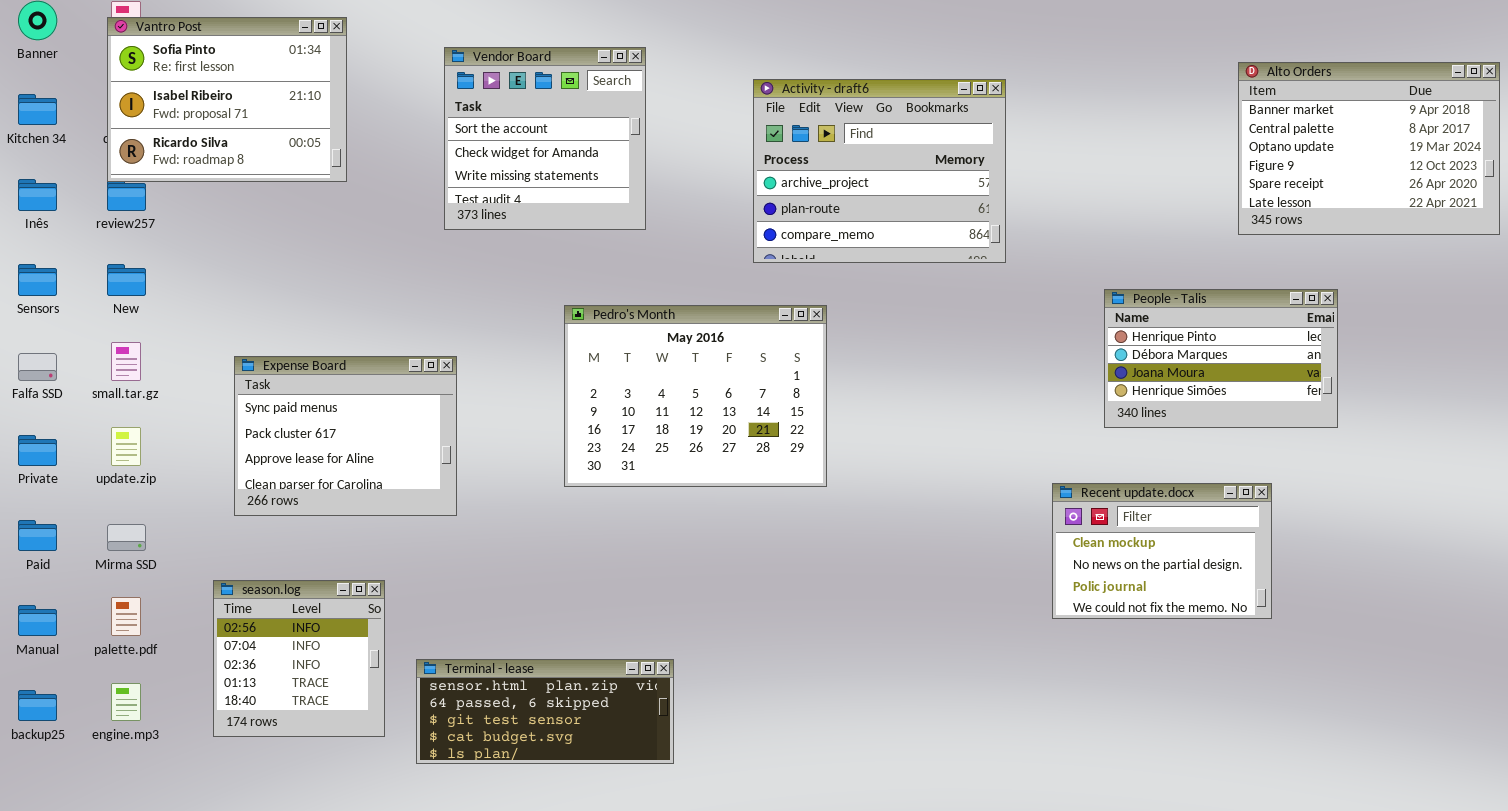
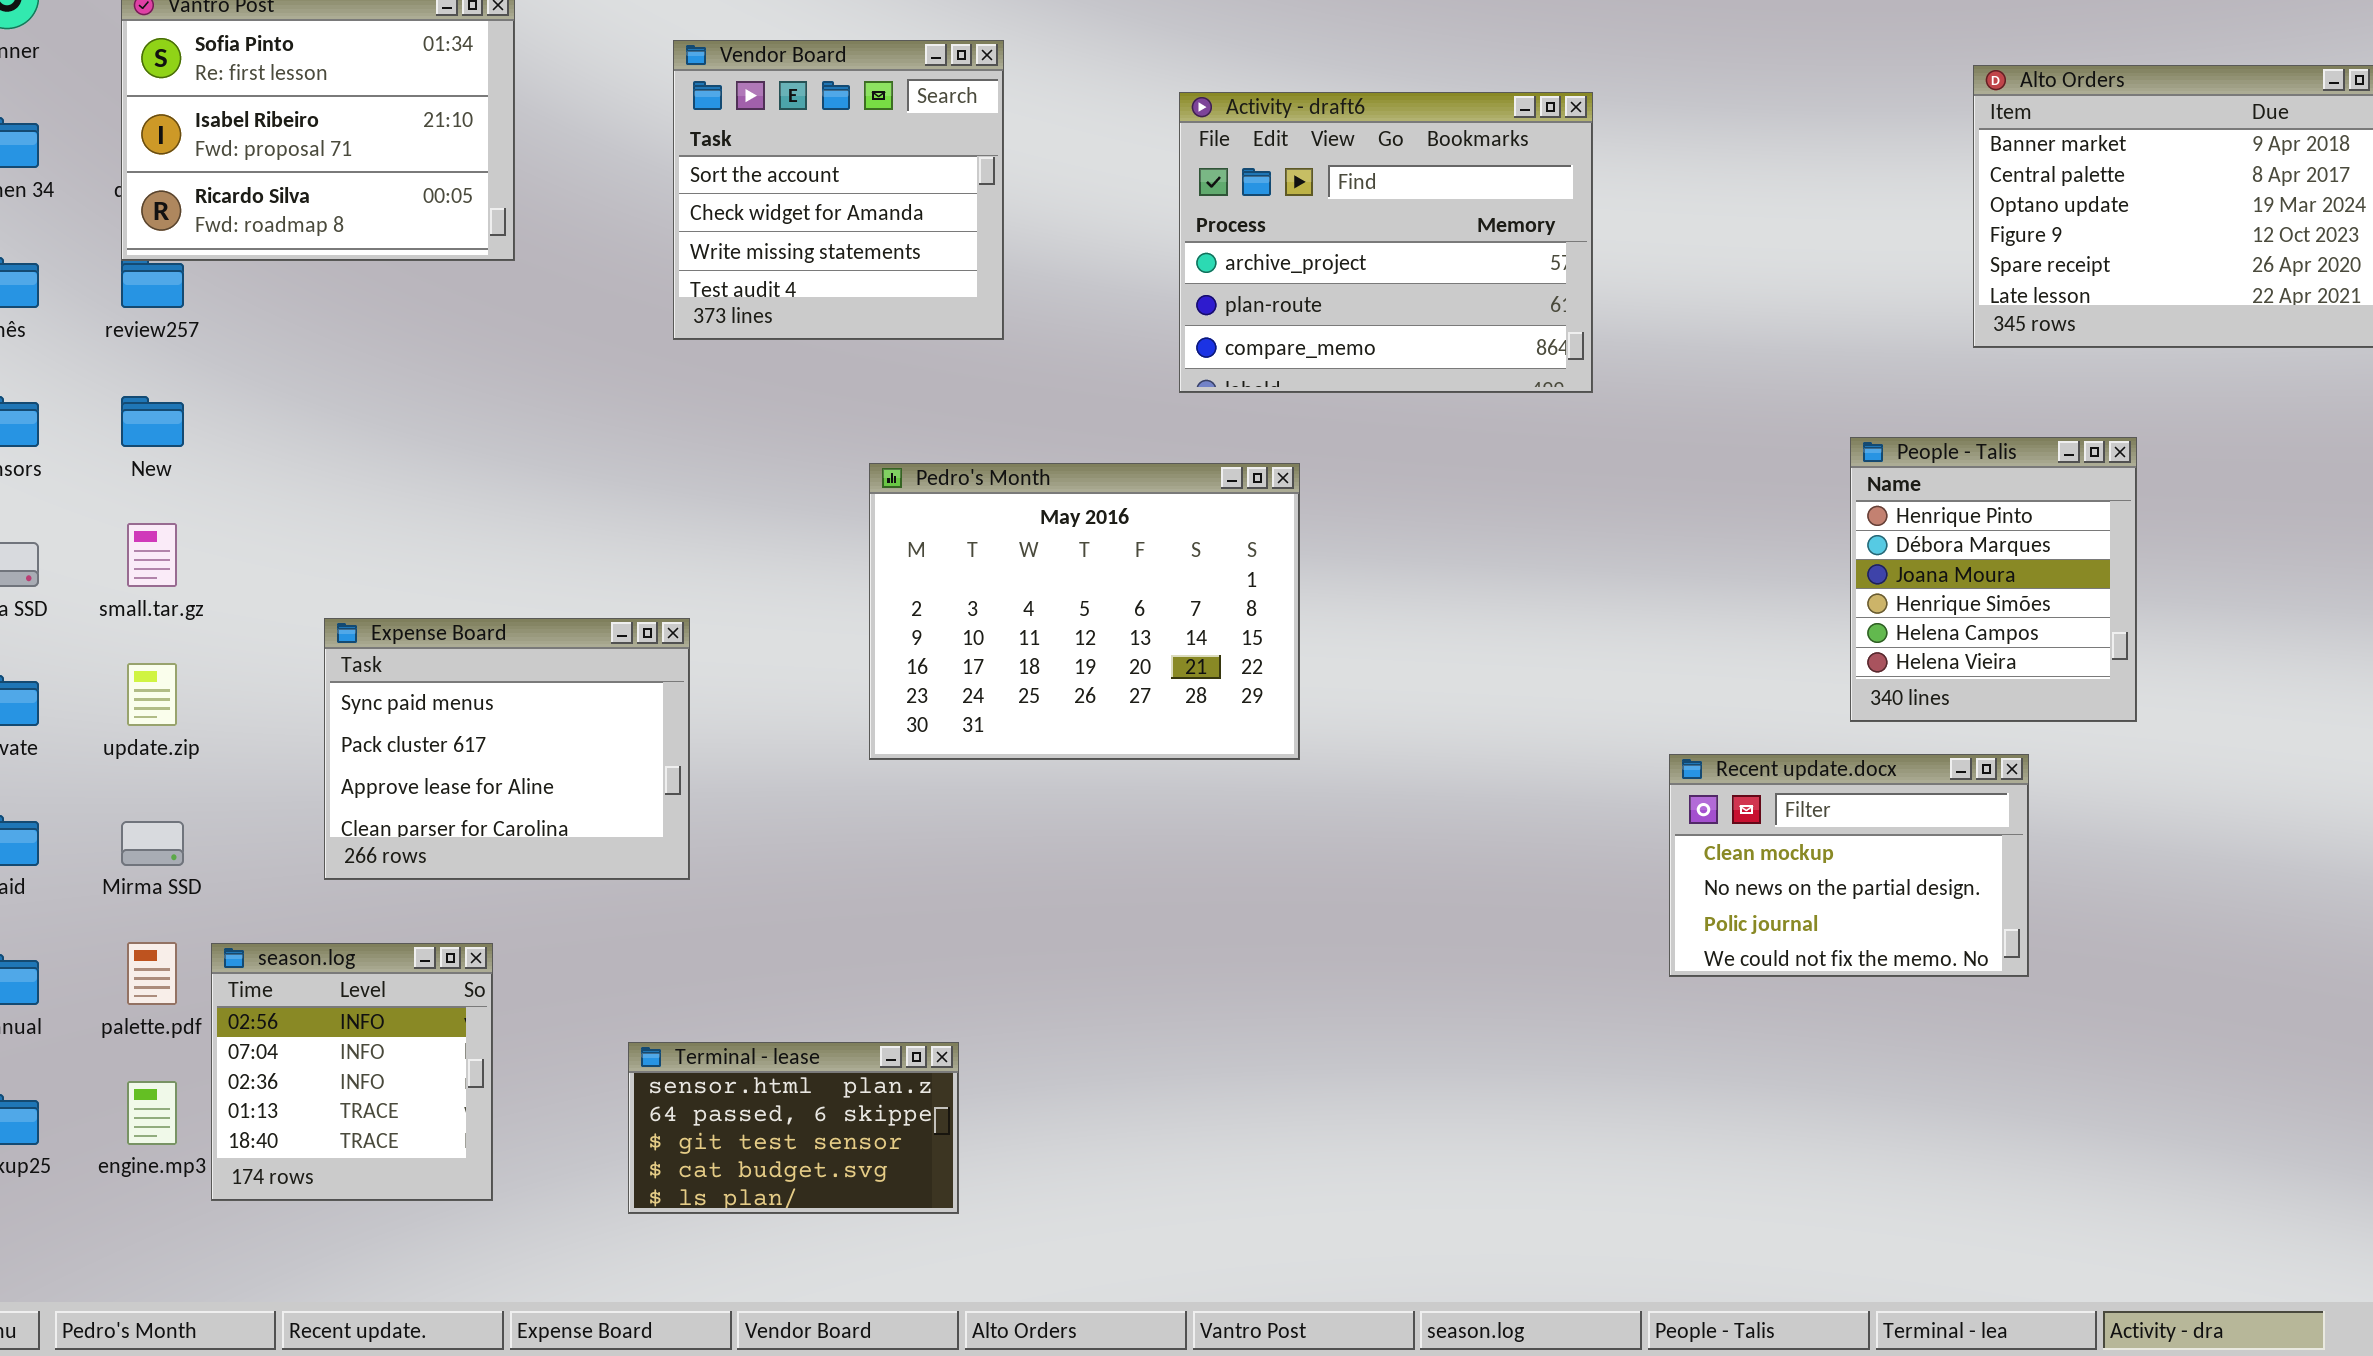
People - Talis: [1104,289,1338,428] -> [1850,437,2137,722], resized
Expense Board: [234,356,457,516] -> [324,618,690,880], moved
season.log: [213,580,385,737] -> [211,943,493,1201], moved
Terminal - lease: [416,659,674,764] -> [628,1042,959,1214], resized

